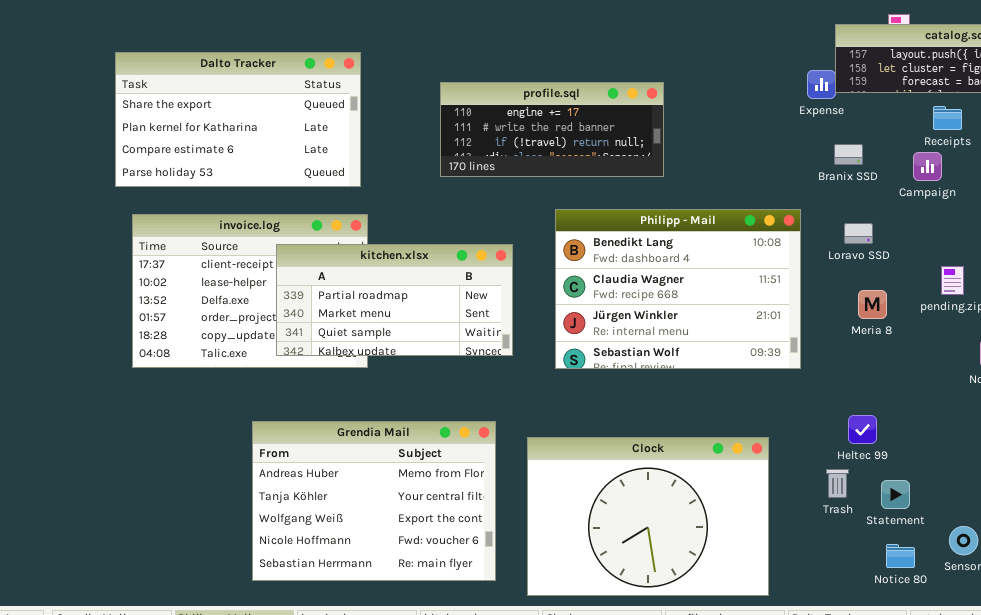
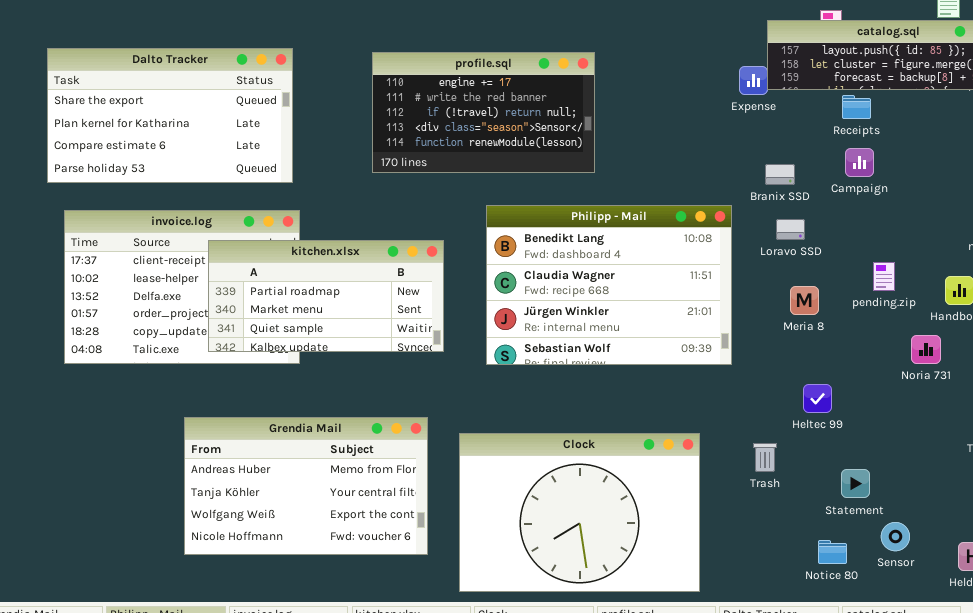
profile.sql: [440,82,664,177] -> [372,52,595,173], resized
Receipts: [933,106,962,130] -> [842,95,871,119], moved
Branix SSD: [834,144,863,165] -> [765,164,795,185], moved
Heltec 99: [848,415,877,444] -> [803,384,832,413], moved
Grendia Mail: [252,421,496,581] -> [184,417,428,555], resized
Trash: [826,469,849,498] -> [753,443,777,472], moved
Statement: [881,480,910,509] -> [841,469,870,498], moved

